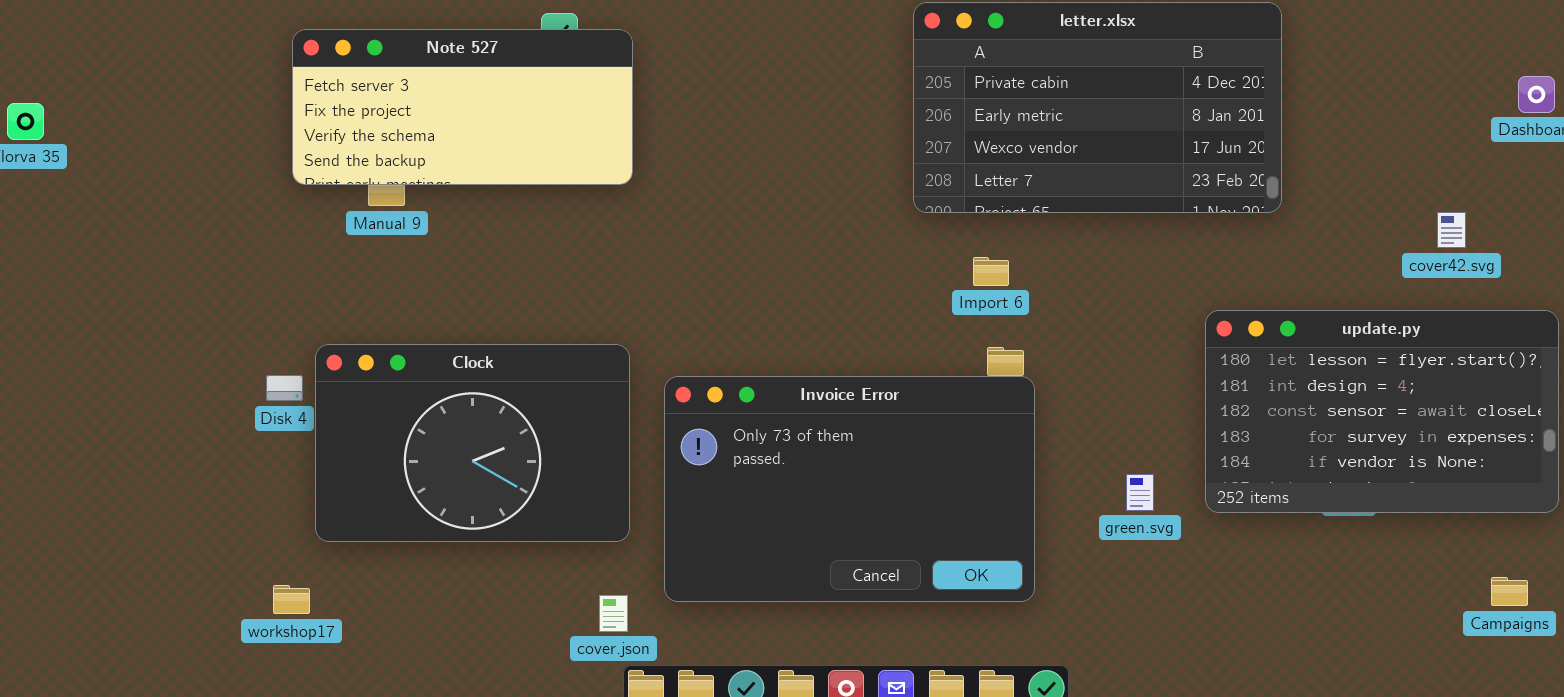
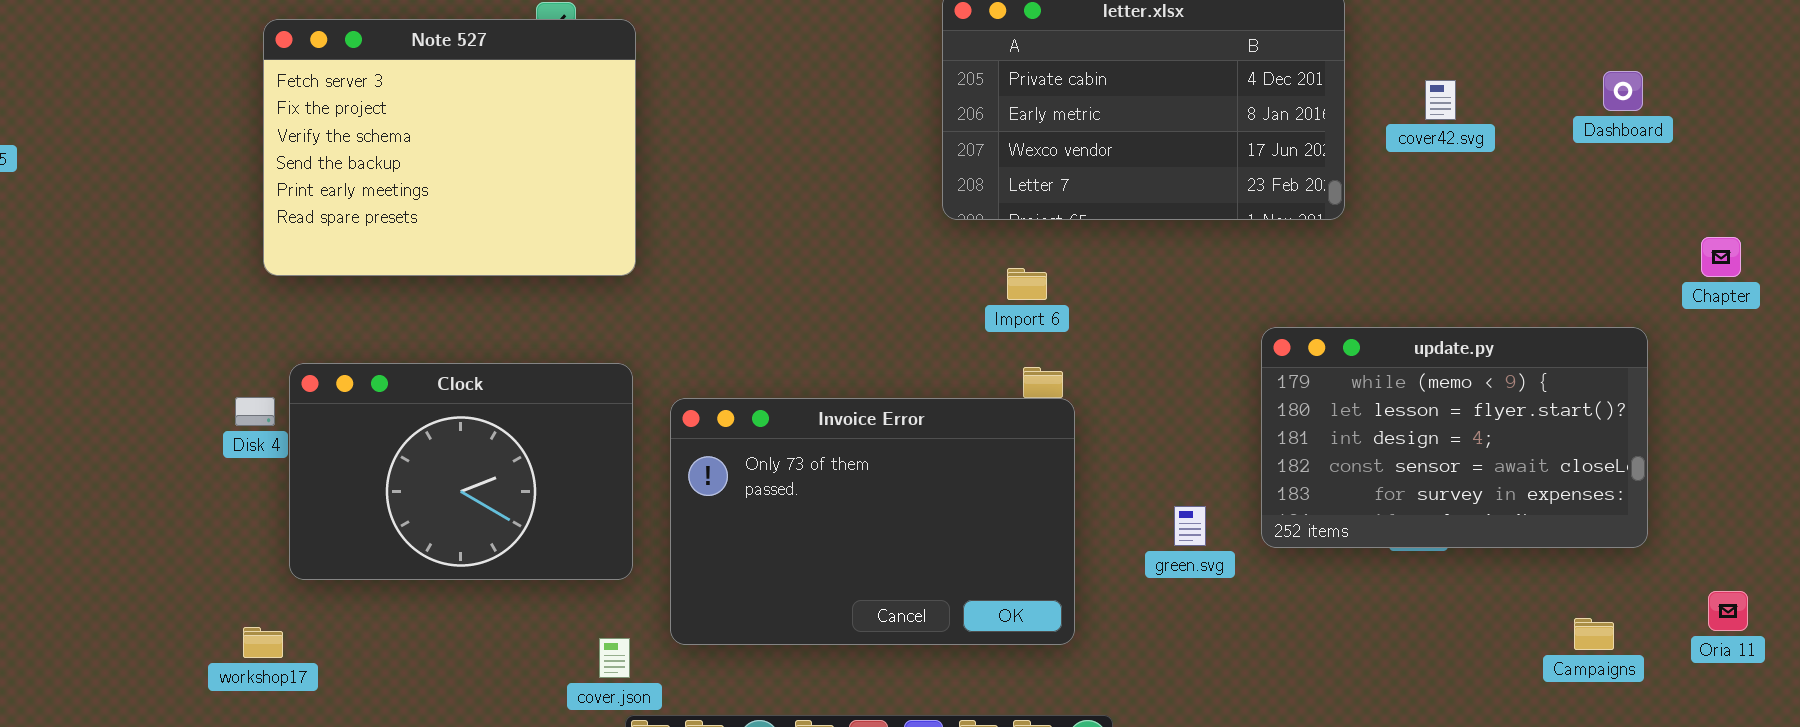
Note 527: [292,29,633,185] -> [263,19,636,276], resized
cover42.svg: [1437,212,1466,248] -> [1425,80,1456,120], moved
update.py: [1205,310,1559,513] -> [1261,327,1648,548], scrolled up 1 row

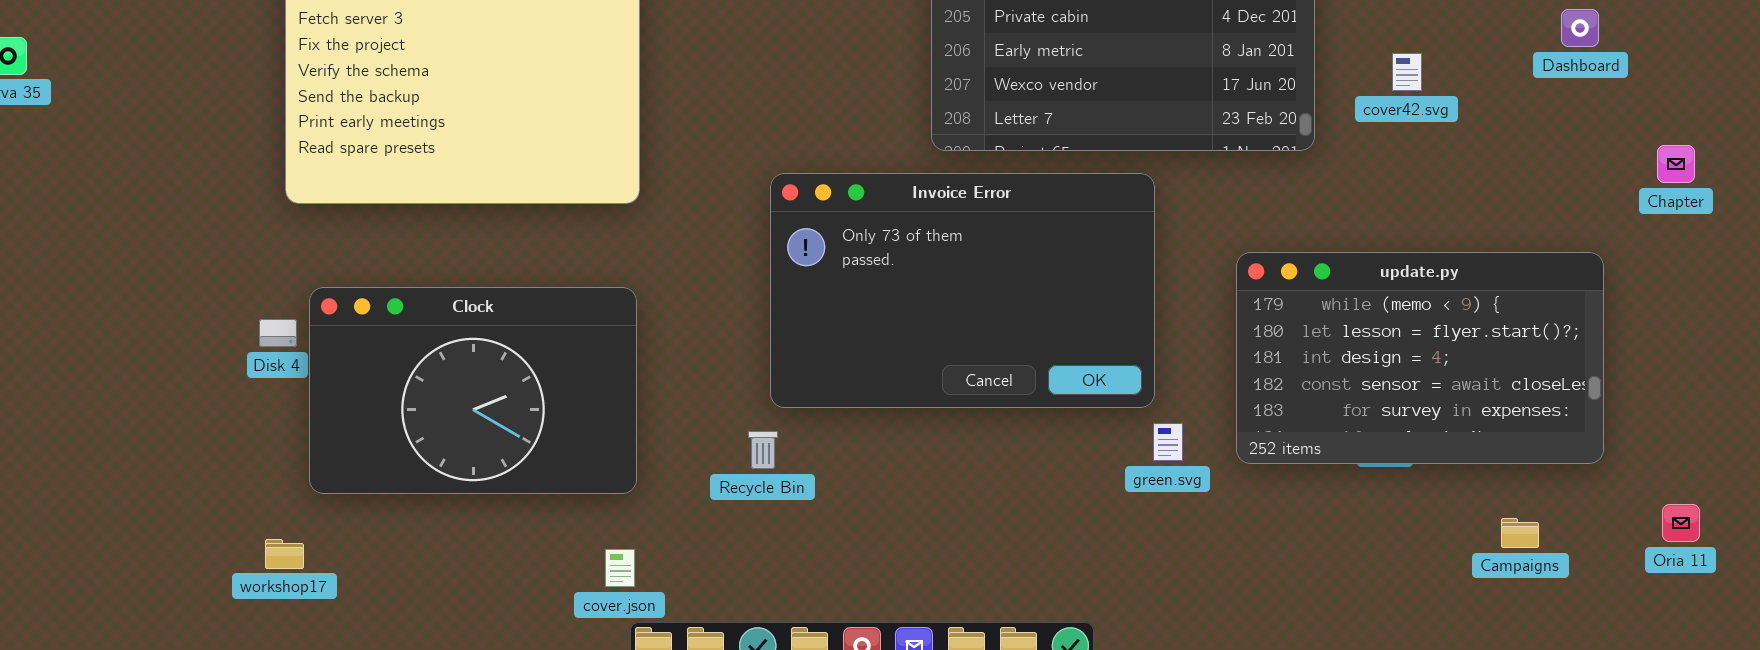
cover42.svg: [1425,80,1456,120] -> [1392,53,1422,91], moved
Chapter: [1701,237,1741,277] -> [1657,145,1695,183], moved
Invoice Error: [670,398,1075,645] -> [770,173,1155,408], moved
Campaigns: [1574,618,1614,650] -> [1501,518,1539,548], moved

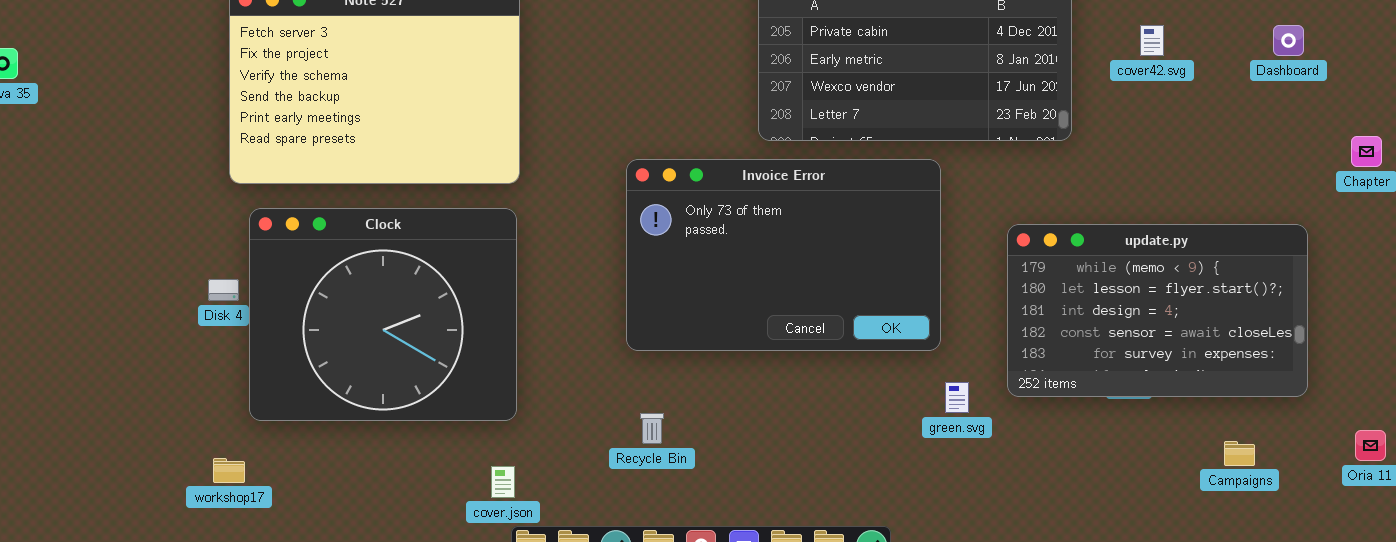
cover42.svg: [1392,53,1422,91] -> [1140,25,1164,56], moved
Clock: [309,287,637,494] -> [249,208,517,421], resized
green.svg: [1153,423,1183,461] -> [945,382,969,413], moved
Recycle Bin: [748,431,778,469] -> [640,413,664,444], moved

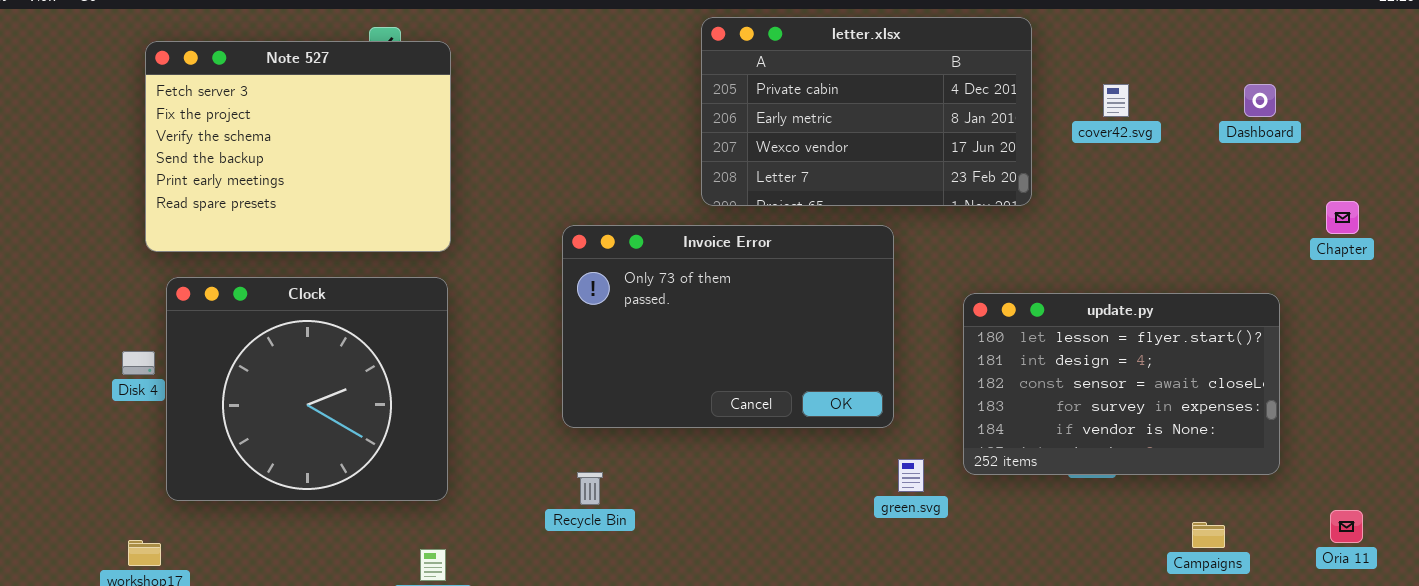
update.py: [1007,224,1308,397] -> [963,293,1280,475], scrolled down 1 row
Recycle Bin: [640,413,664,444] -> [577,472,603,505], moved

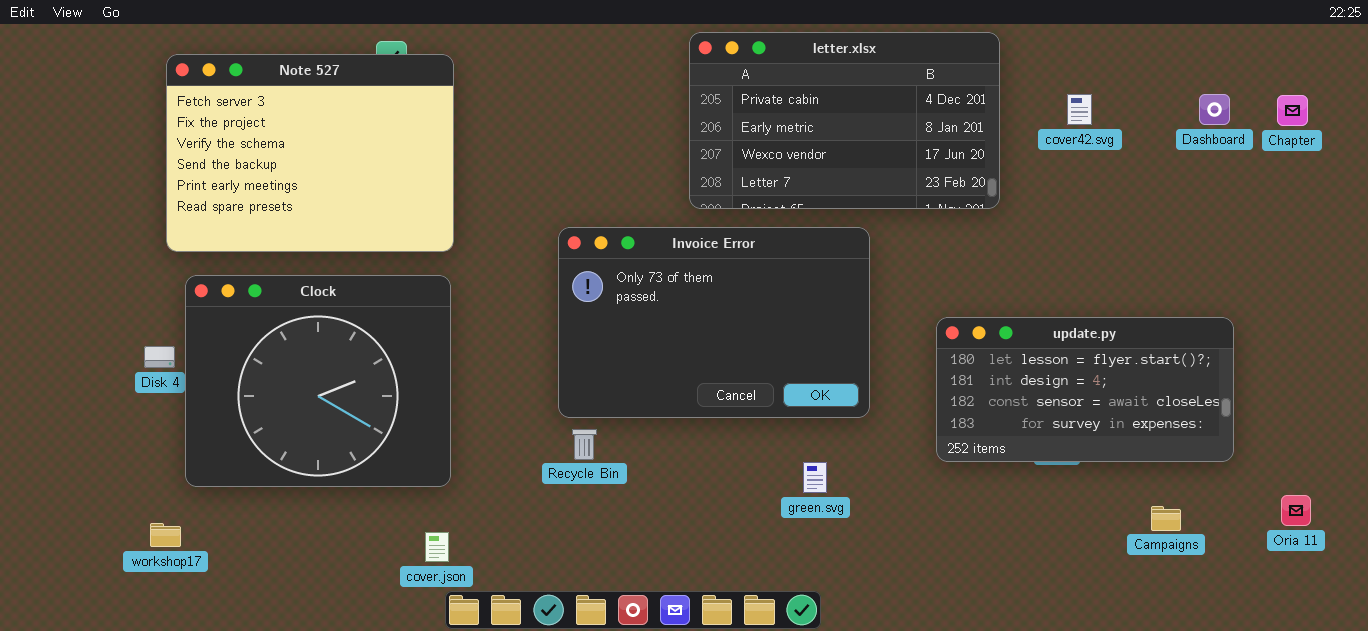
Chapter: [1326,201,1359,234] -> [1277,95,1308,126], moved
update.py: [963,293,1280,475] -> [936,317,1234,462], resized
green.svg: [898,459,924,492] -> [803,462,827,493], moved
Recycle Bin: [577,472,603,505] -> [572,429,597,460], moved

